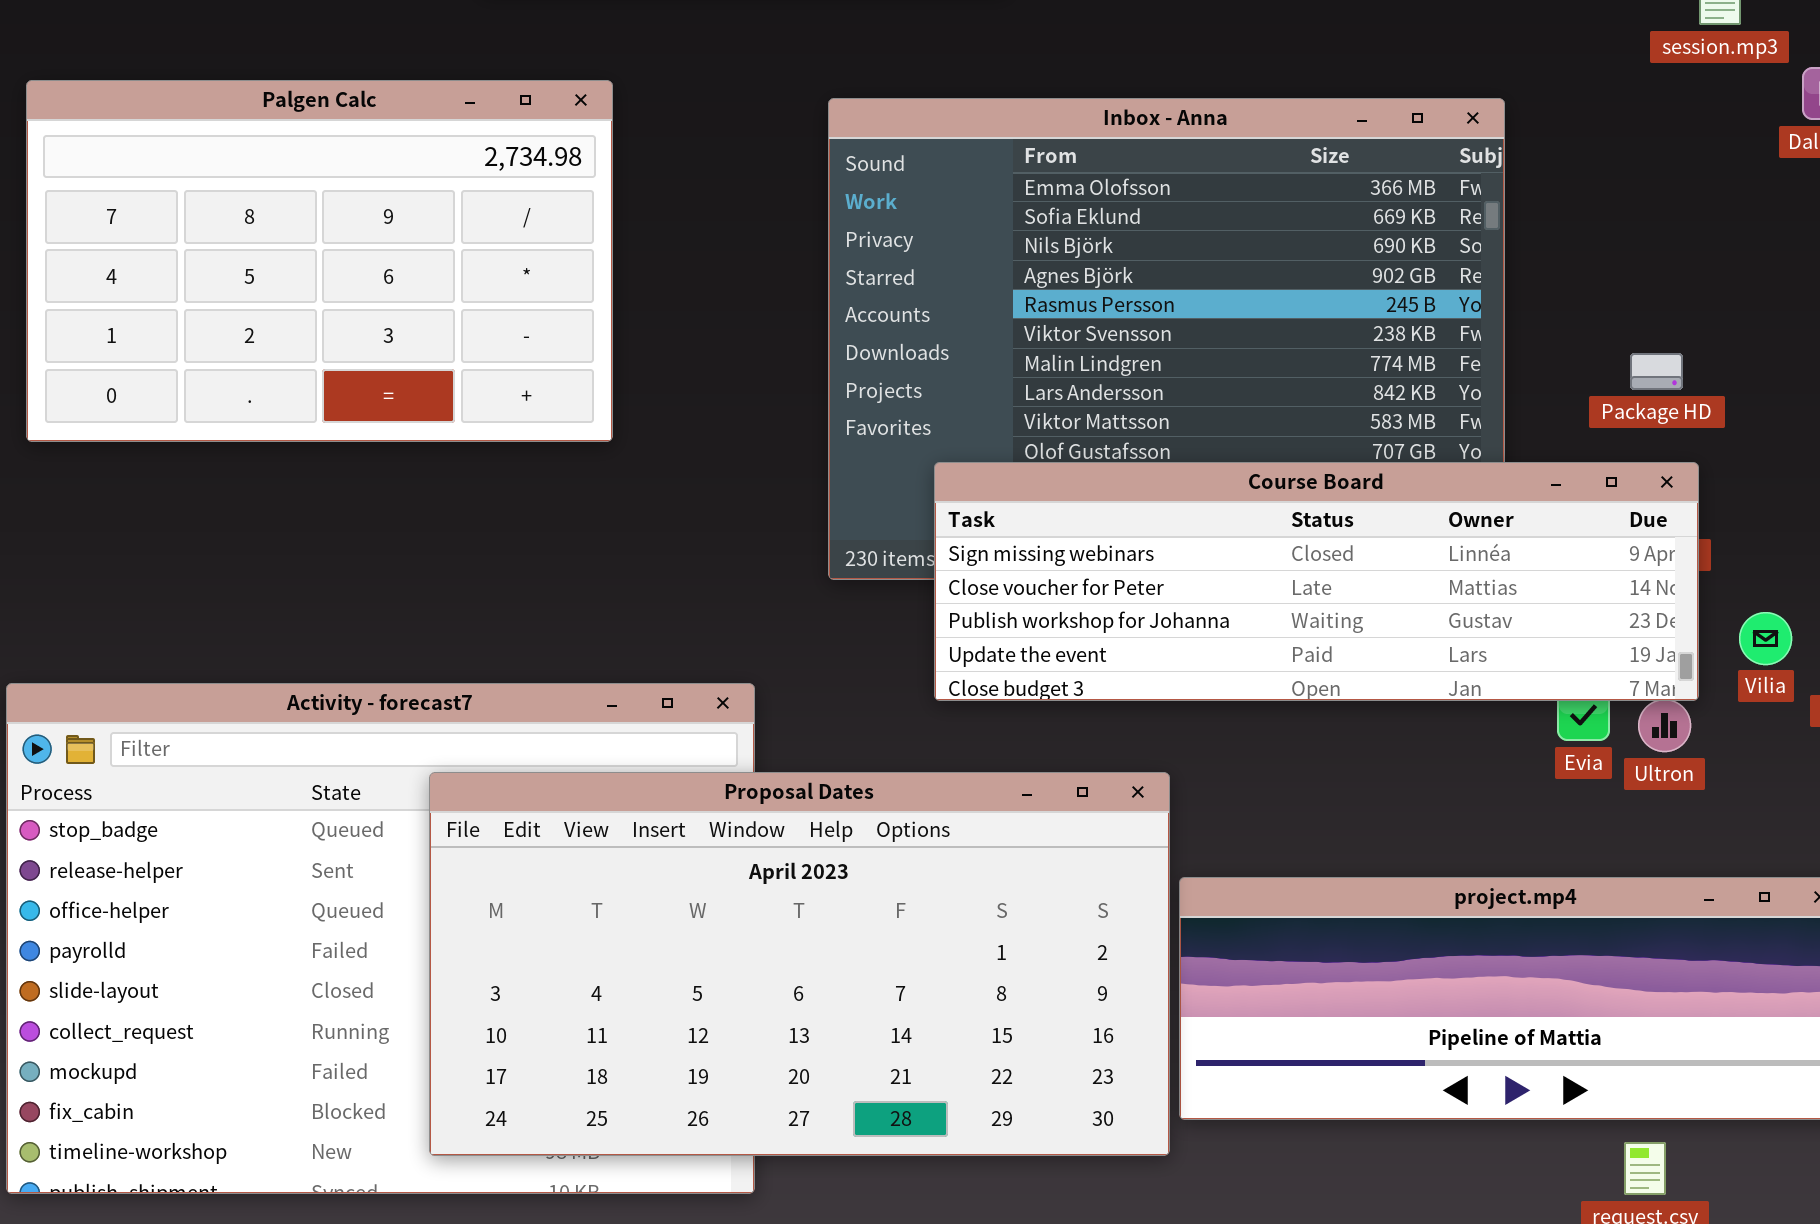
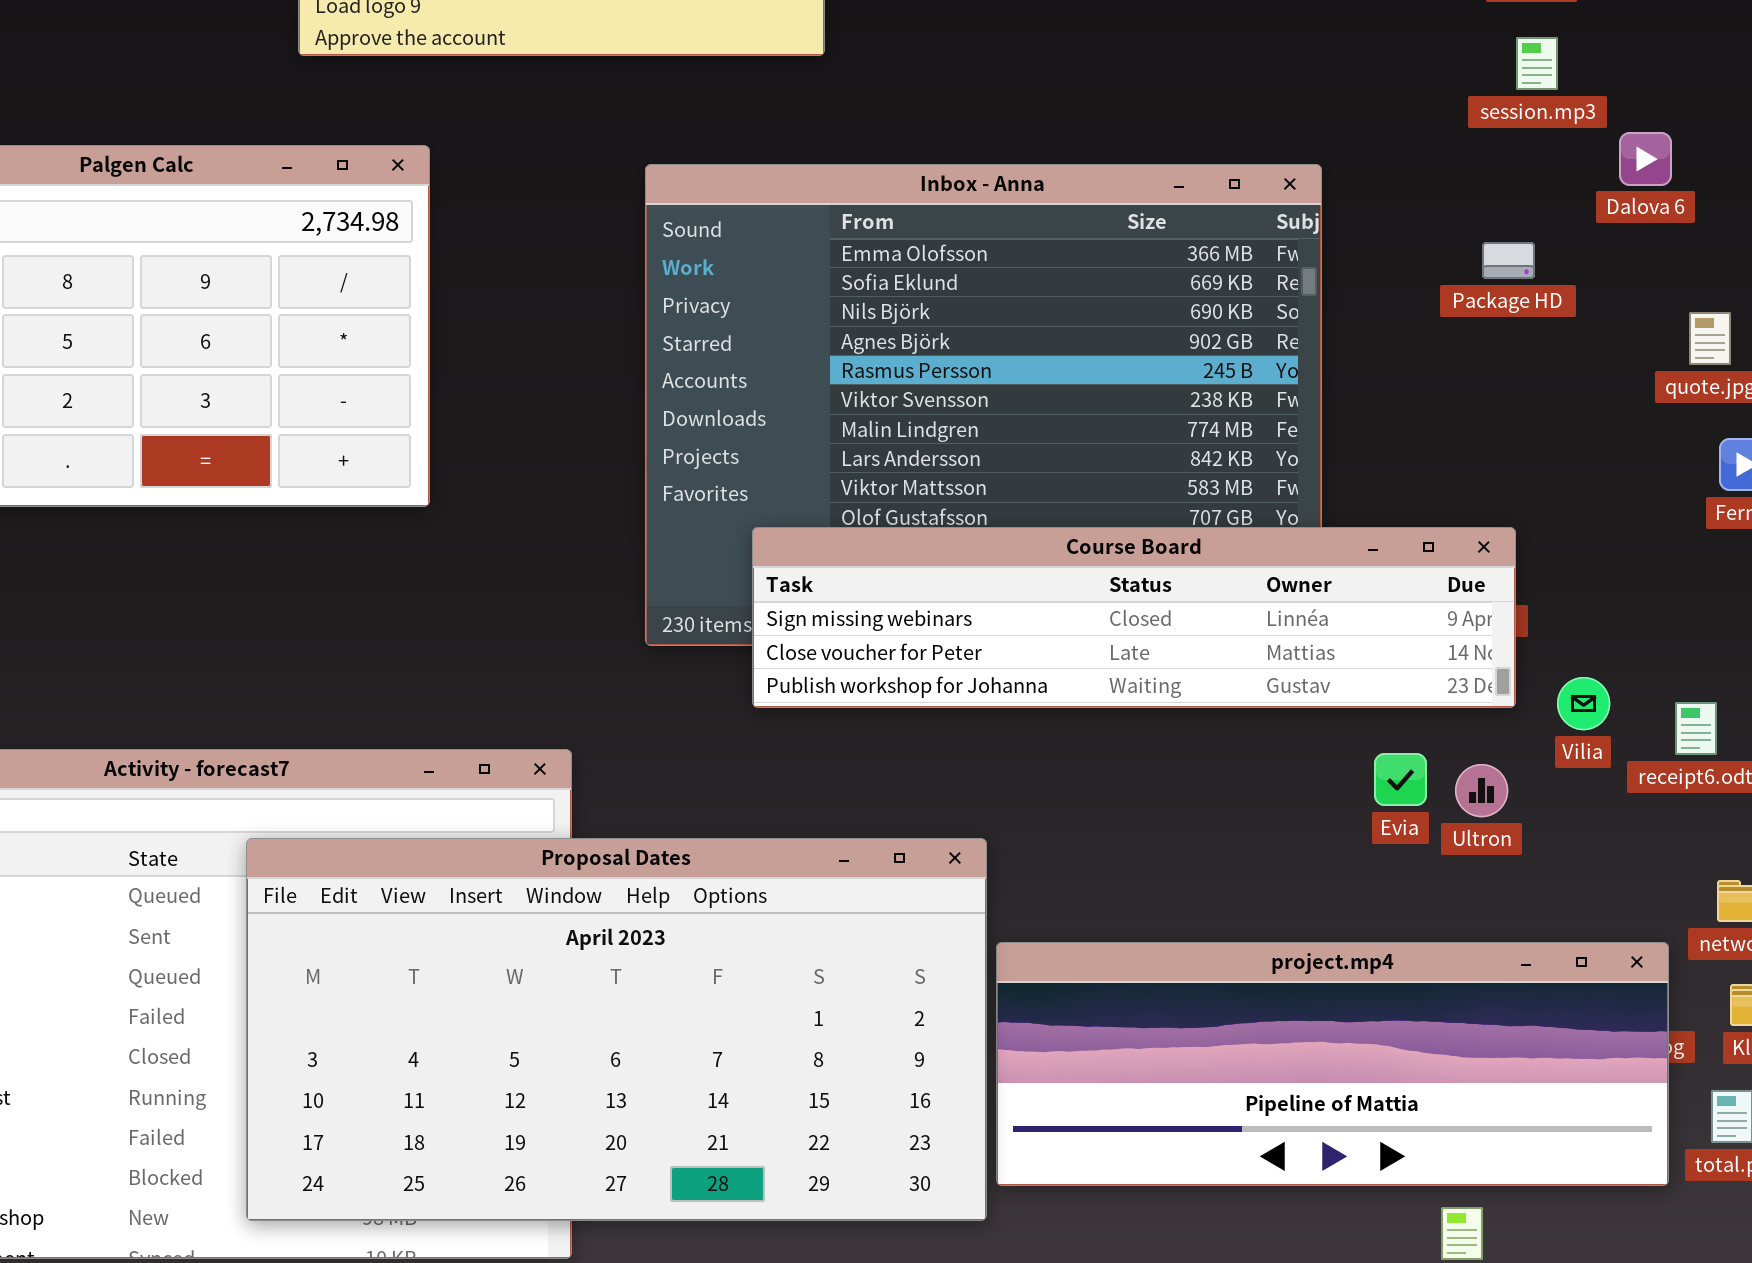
Package HD: [1630,353,1683,390] -> [1482,242,1535,279], moved
Course Board: [934,462,1699,701] -> [752,527,1516,708], resized

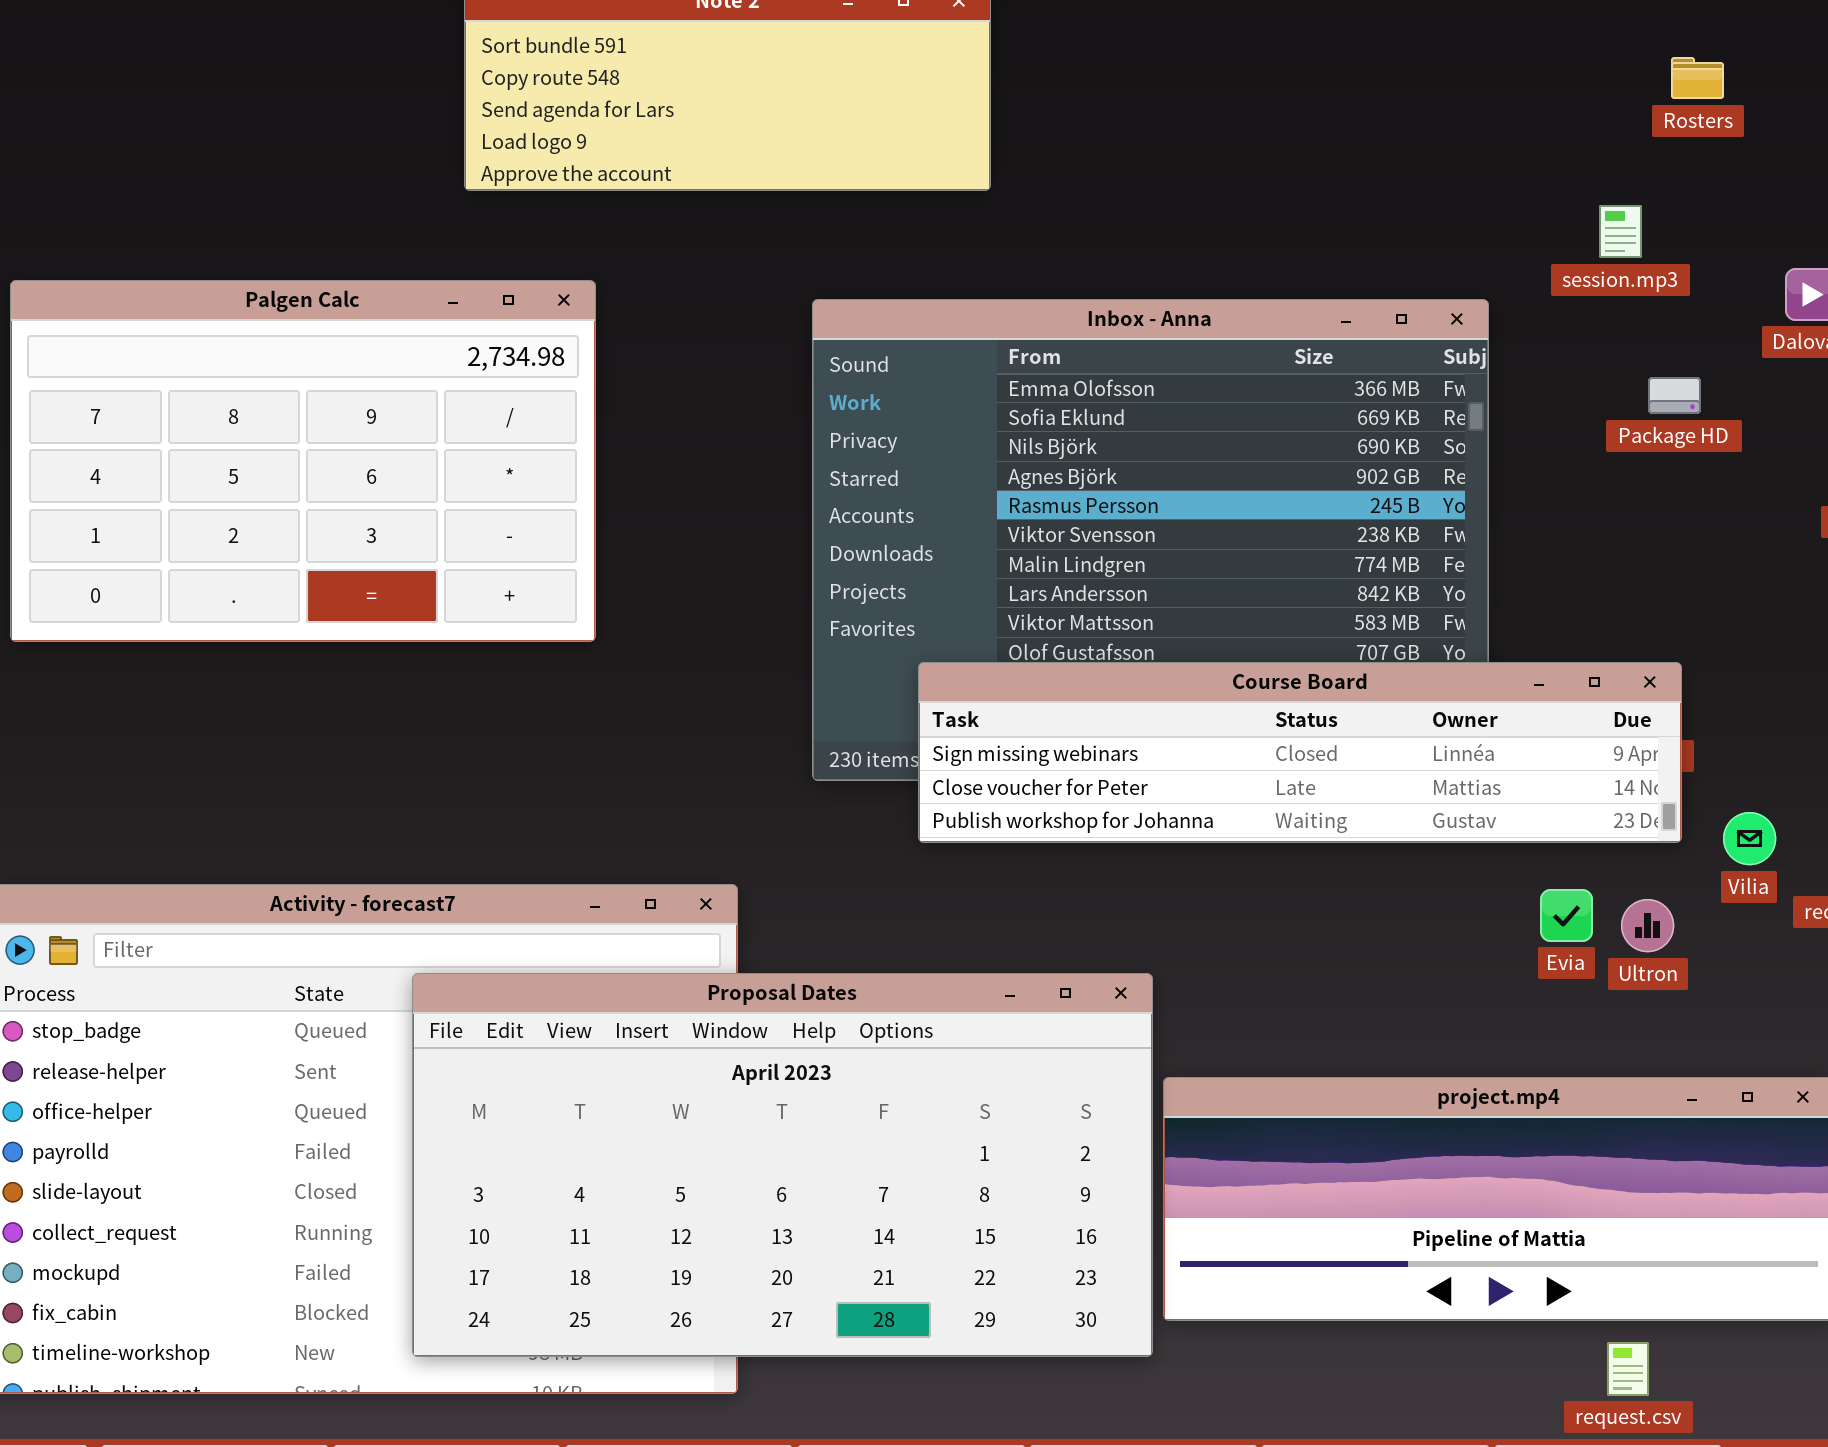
session.mp3: [1516,37,1558,90] -> [1599,205,1642,258], moved

